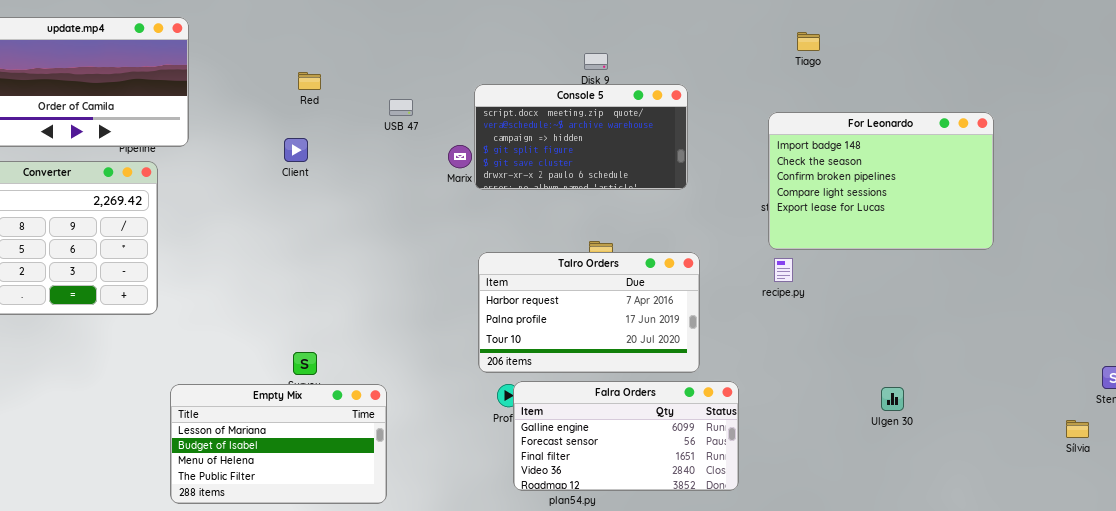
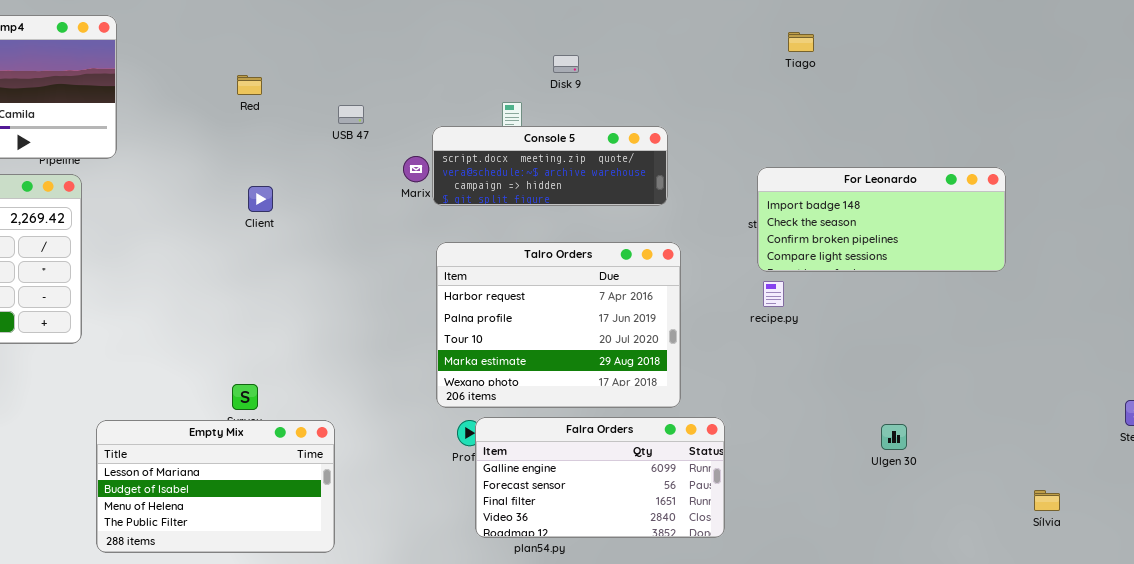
Console 5: [474,84,688,190] -> [432,126,668,206], resized
For Leonardo: [768,112,994,250] -> [757,167,1006,272], resized
Client: [284,138,308,162] -> [248,186,273,212], moved
Talro Orders: [478,252,700,373] -> [436,242,681,408], resized
Sílvia: [1066,420,1089,438] -> [1034,490,1060,511], moved

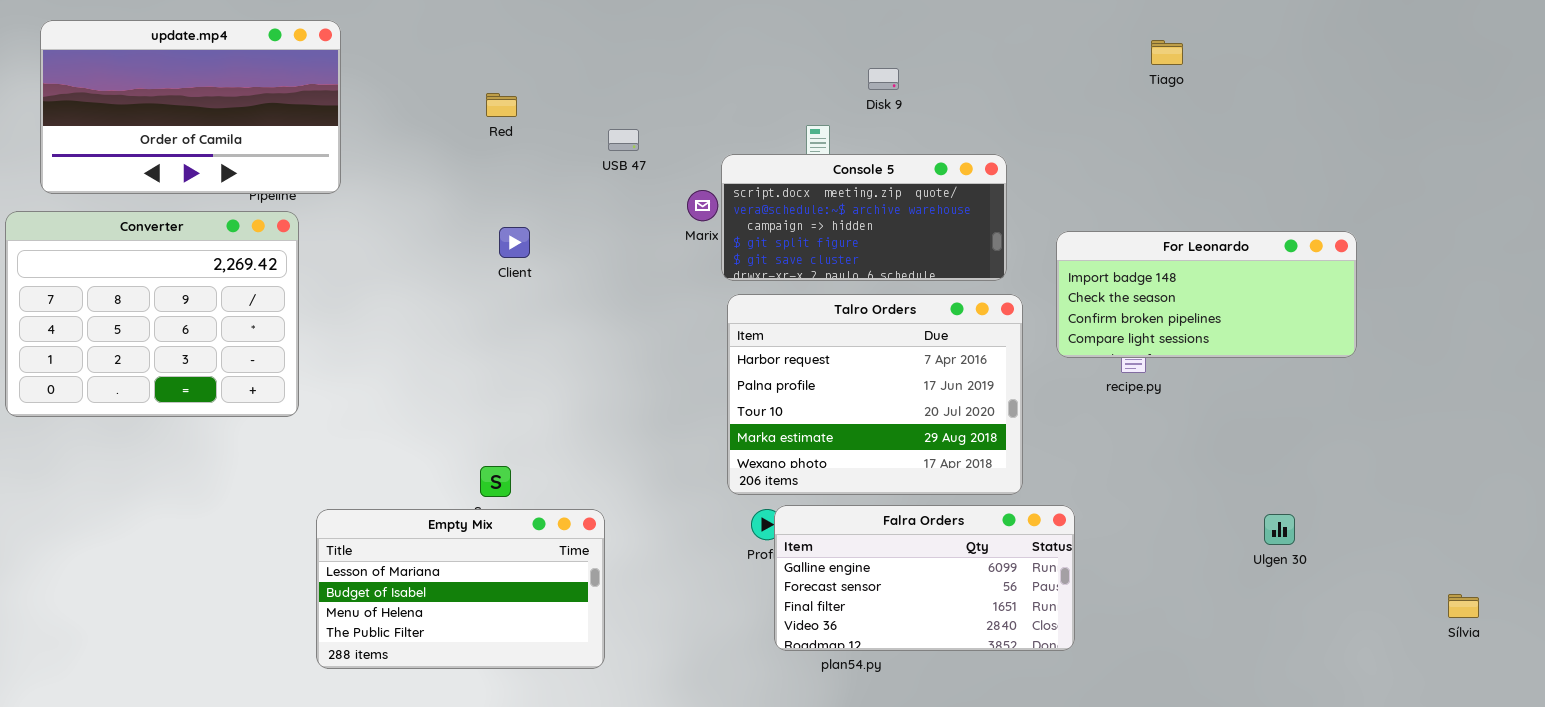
Console 5: [432,126,668,206] -> [721,154,1007,281], resized
For Leonardo: [757,167,1006,272] -> [1056,231,1357,358], moved

